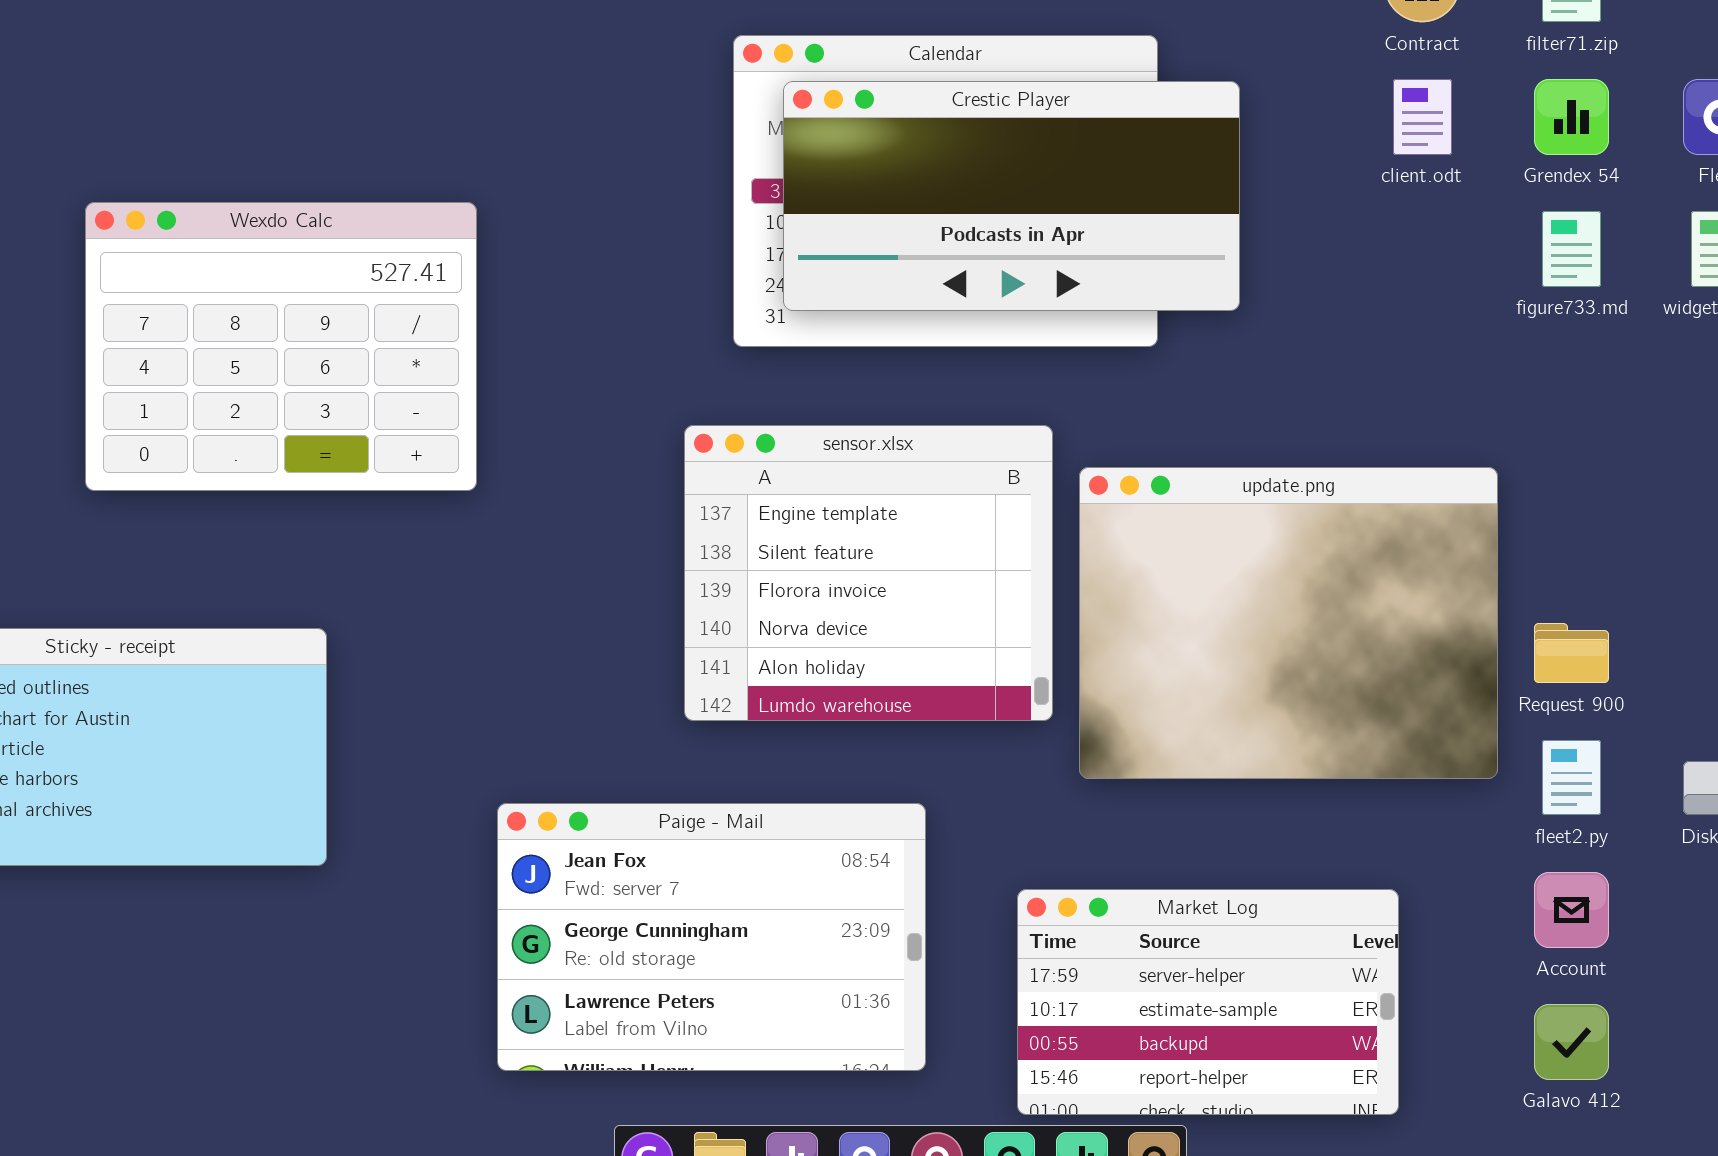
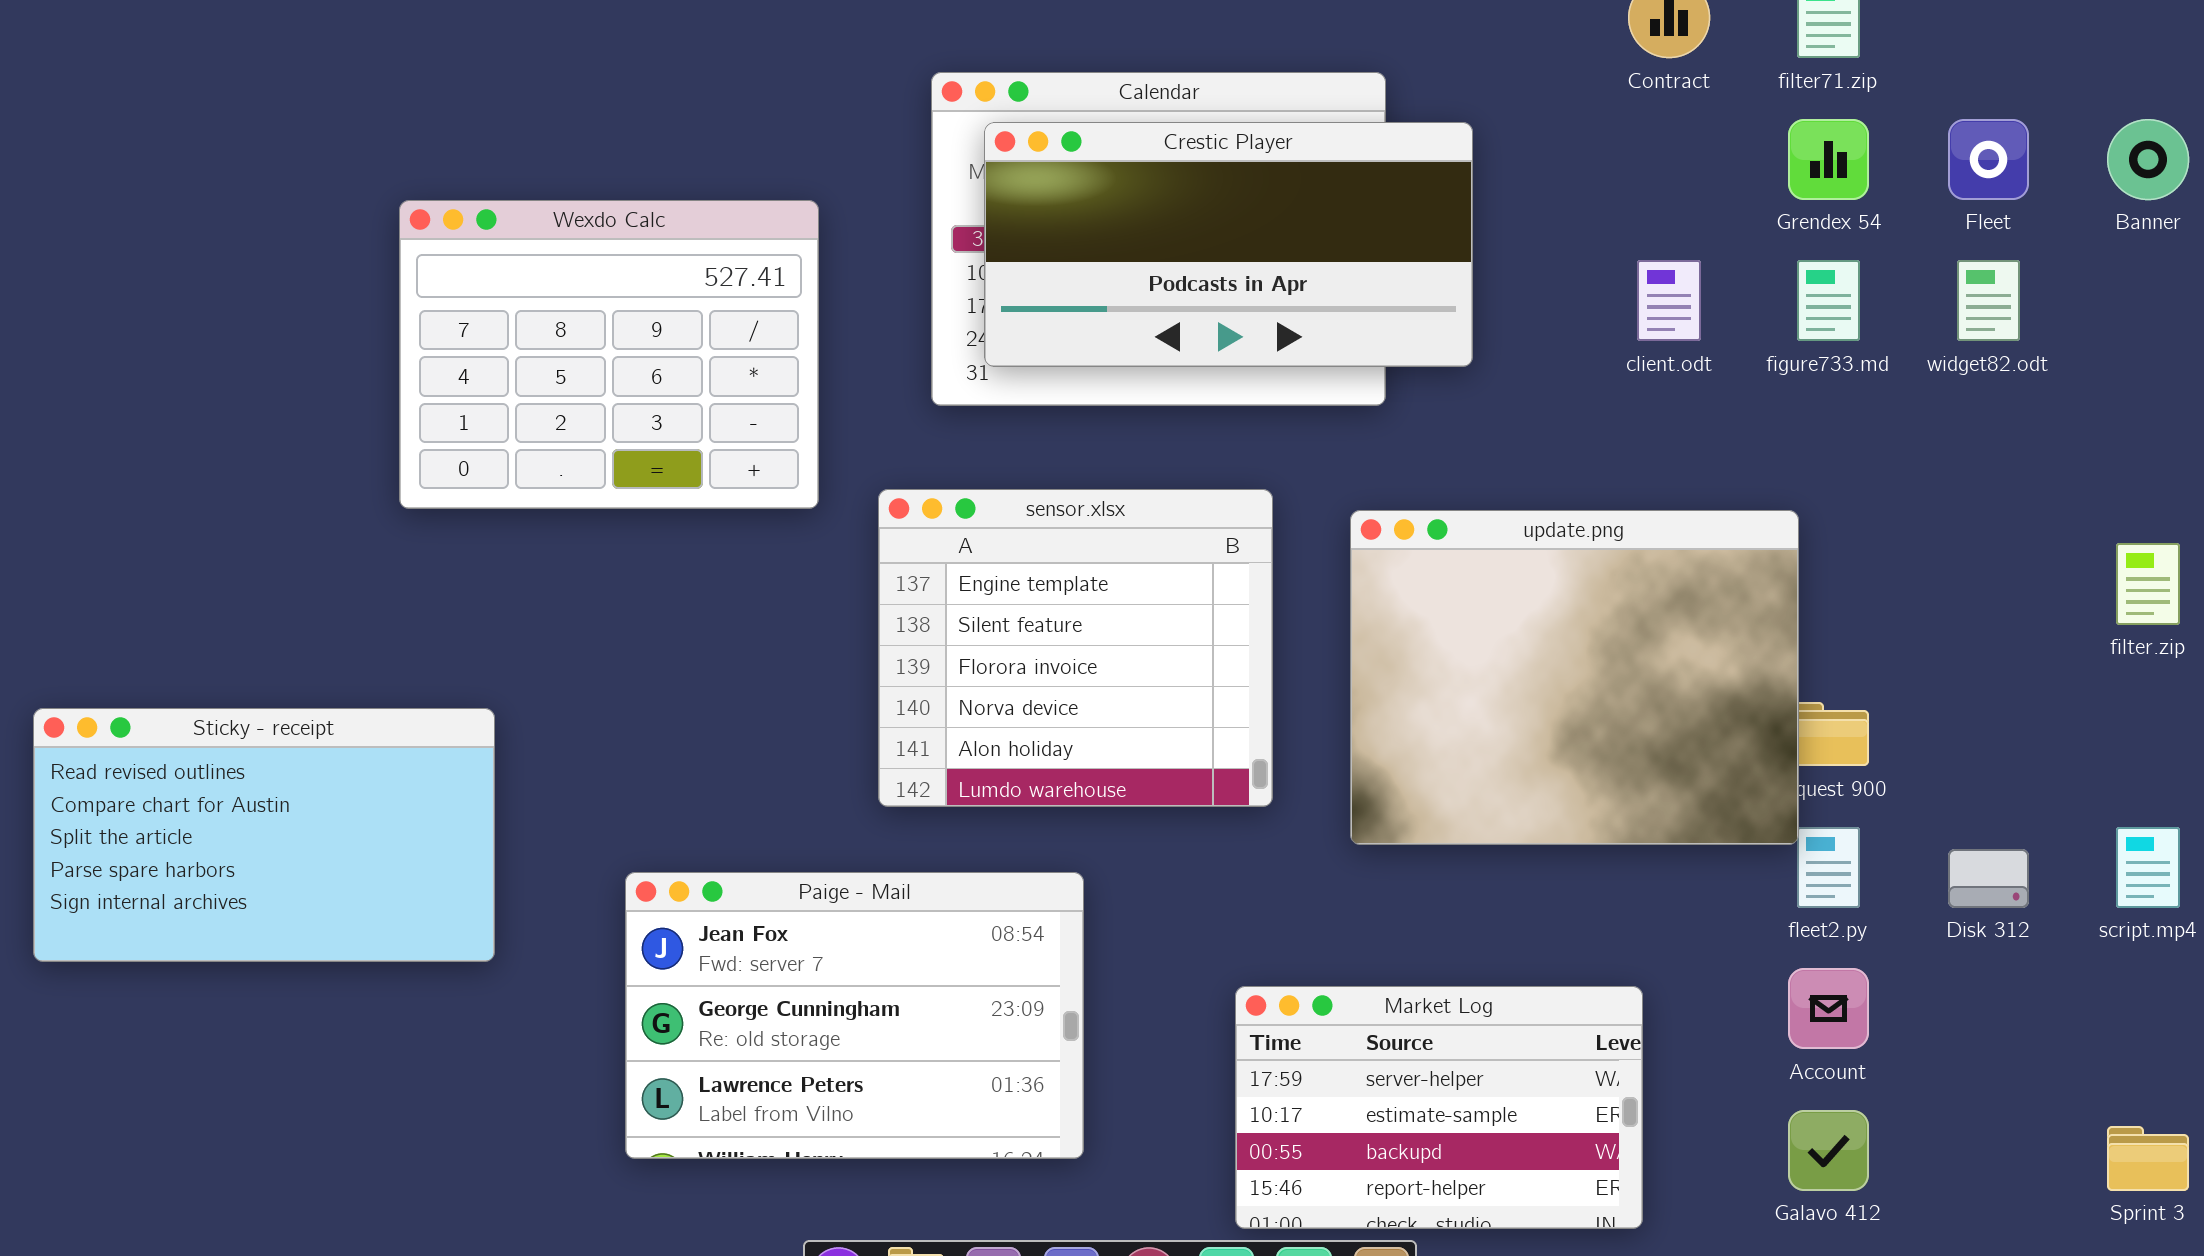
client.odt: [1393,79,1452,155] -> [1637,260,1701,341], moved
Wexdo Calc: [85,202,477,491] -> [399,200,819,509], moved
update.png: [1079,467,1498,779] -> [1350,510,1799,845], moved
Paige - Mail: [497,803,926,1071] -> [625,872,1084,1159], moved

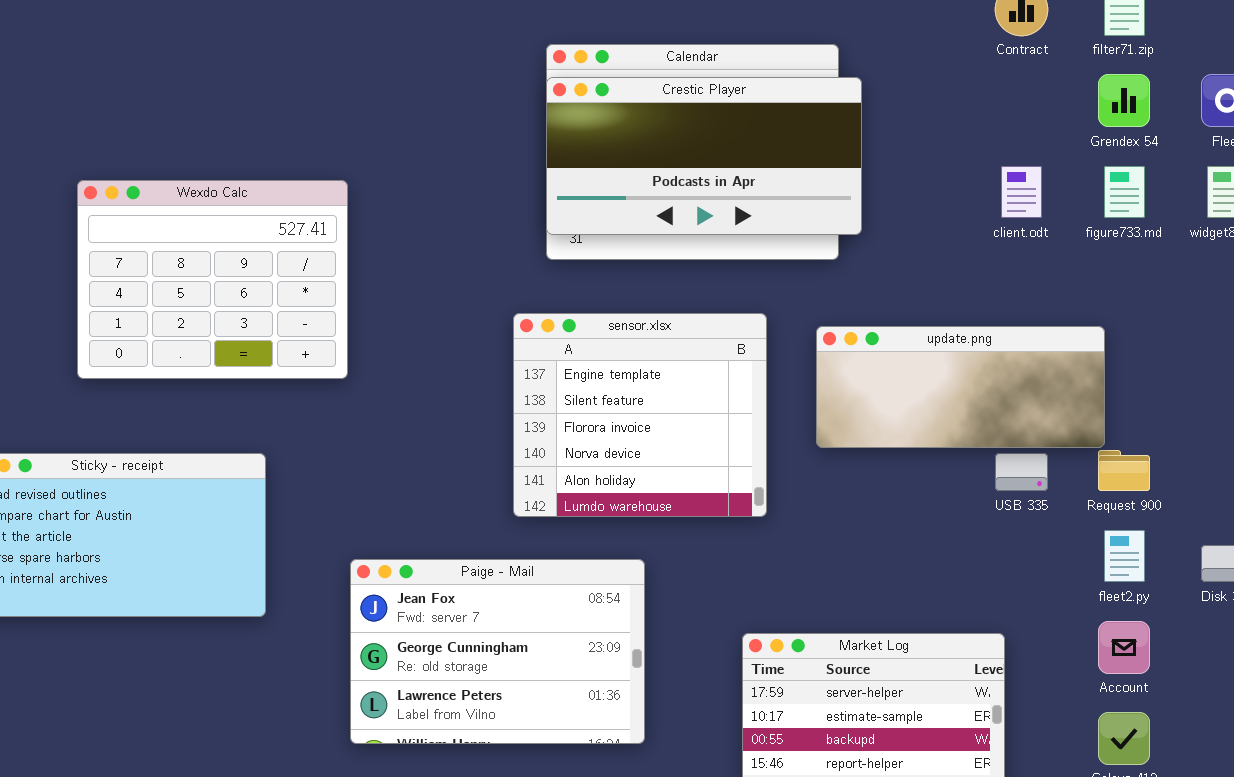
Crestic Player: [984,122,1473,367] -> [546,77,862,235], moved
Wexdo Calc: [399,200,819,509] -> [77,180,348,379], moved
update.png: [1350,510,1799,845] -> [816,326,1105,448], resized

